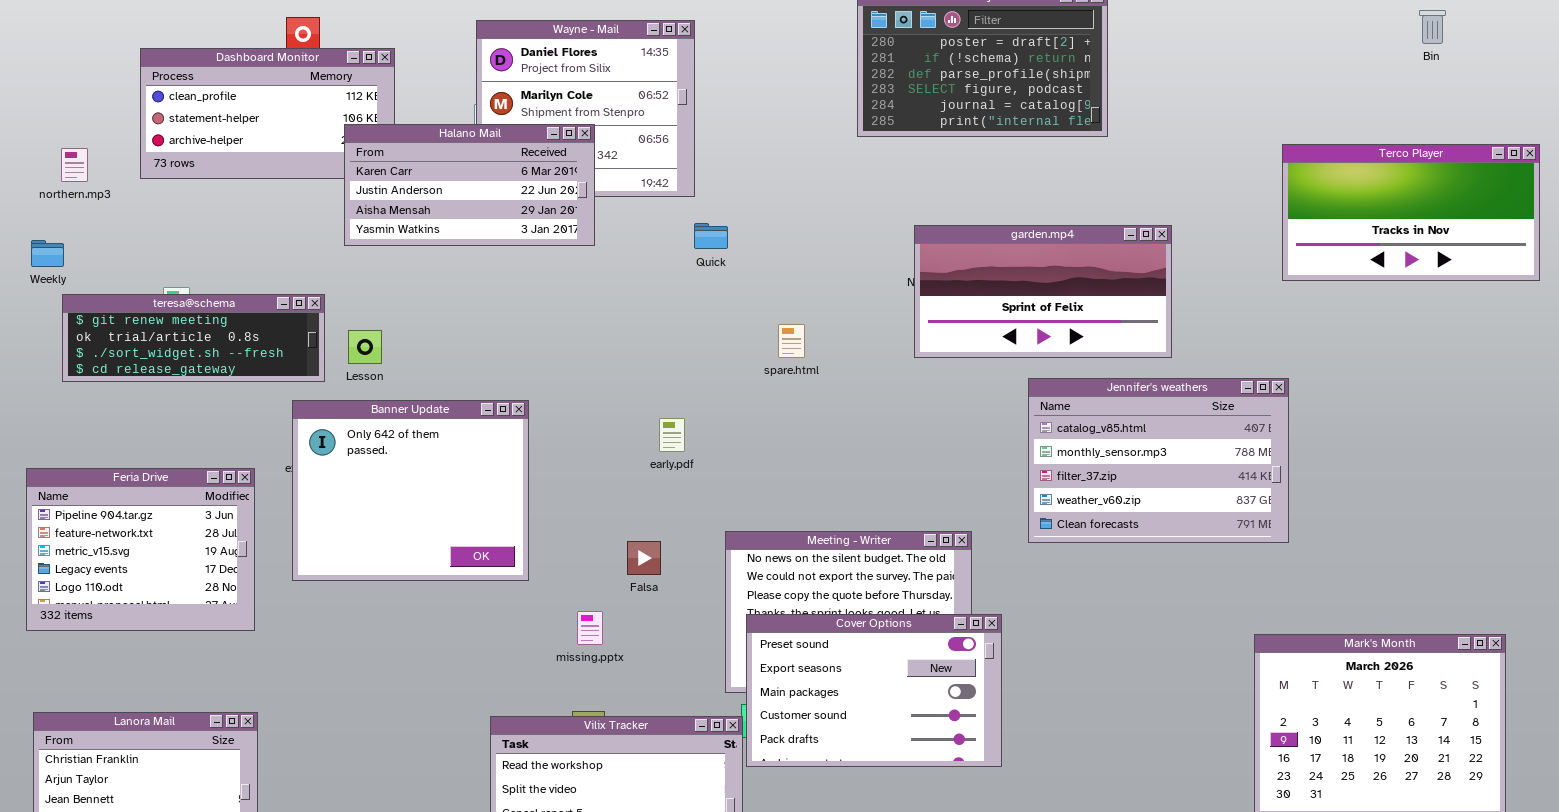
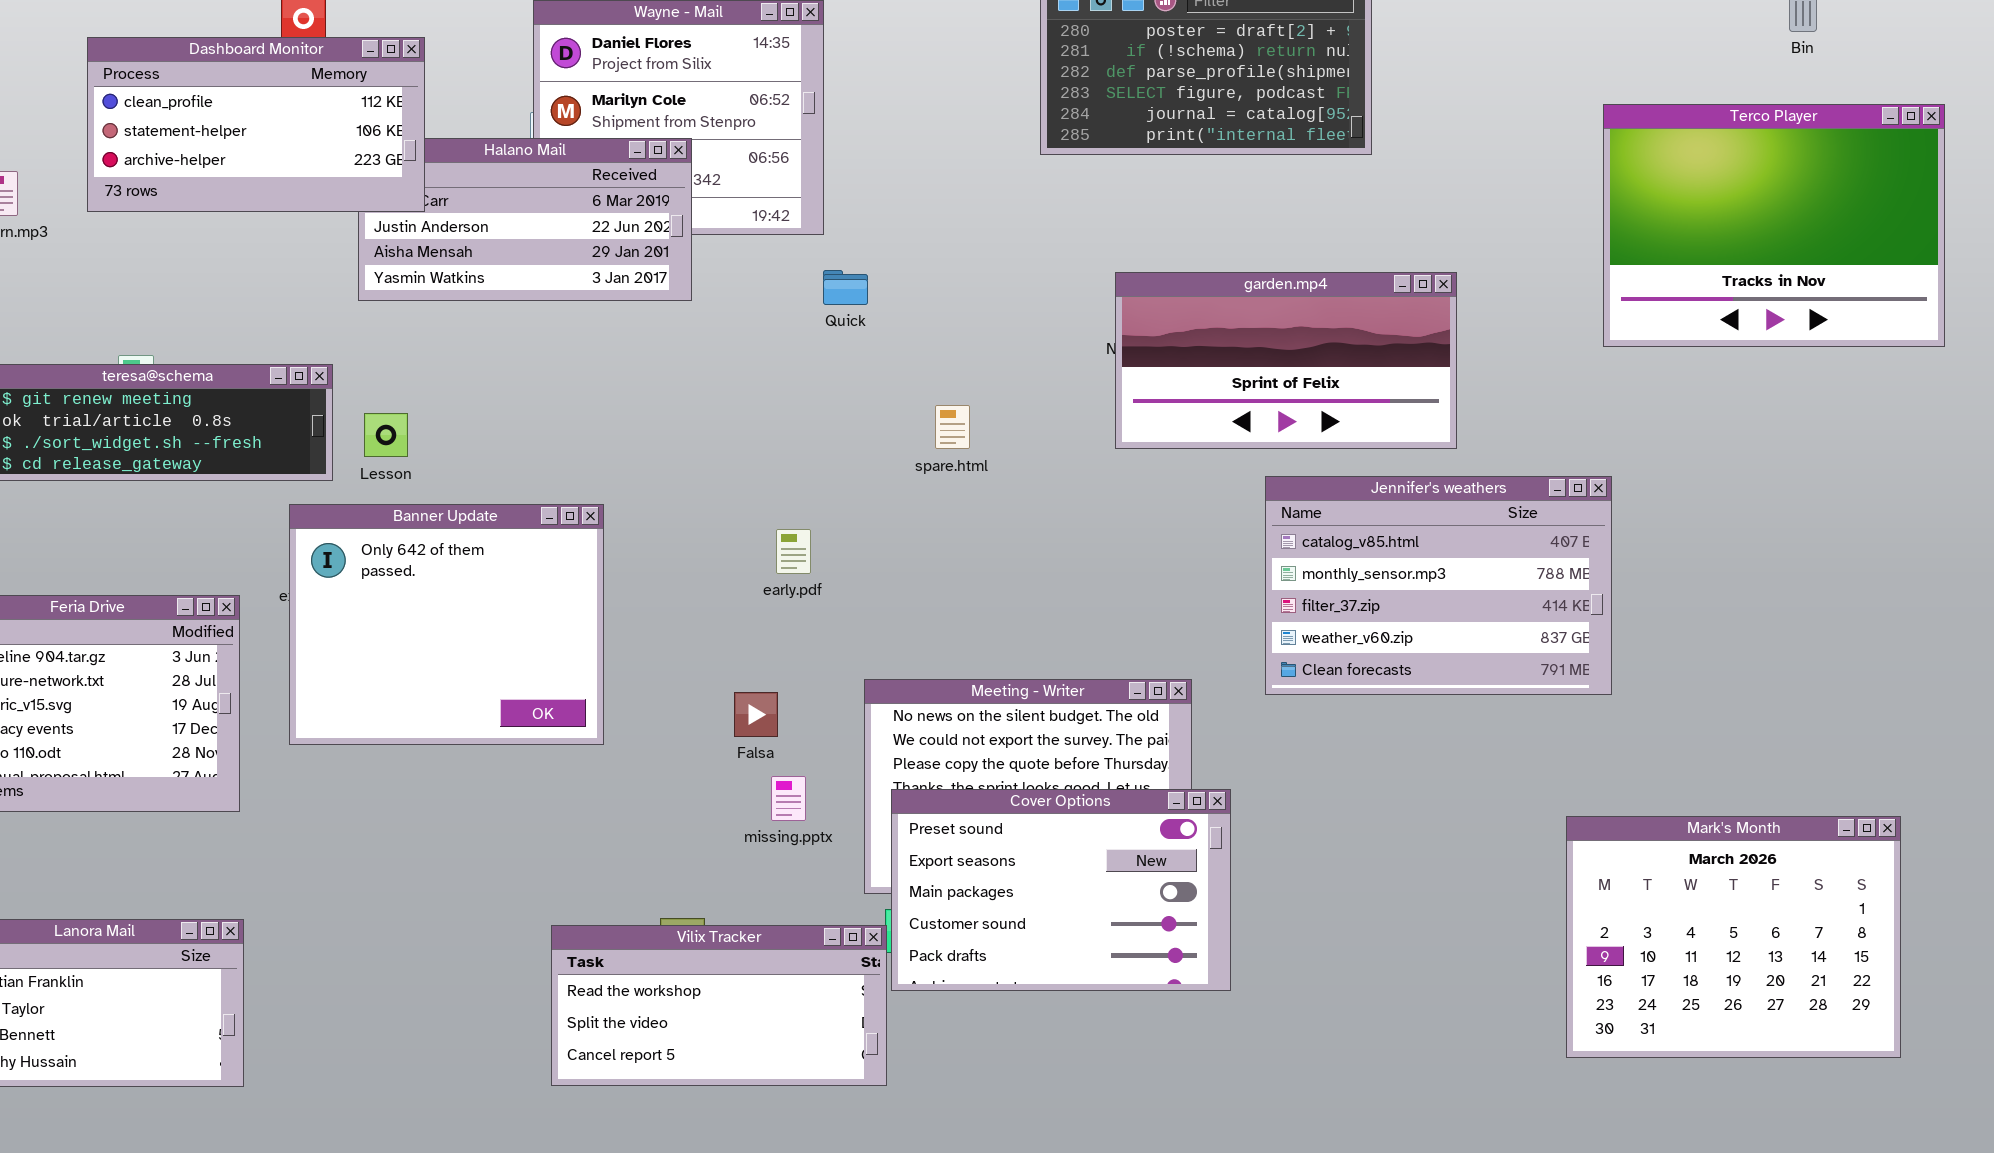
Dashboard Monitor: [140,48,395,179] -> [87,37,425,212], raised
Terco Player: [1282,144,1540,281] -> [1603,104,1945,347], resized
missing.pptx: [577,611,603,645] -> [771,776,806,821], moved

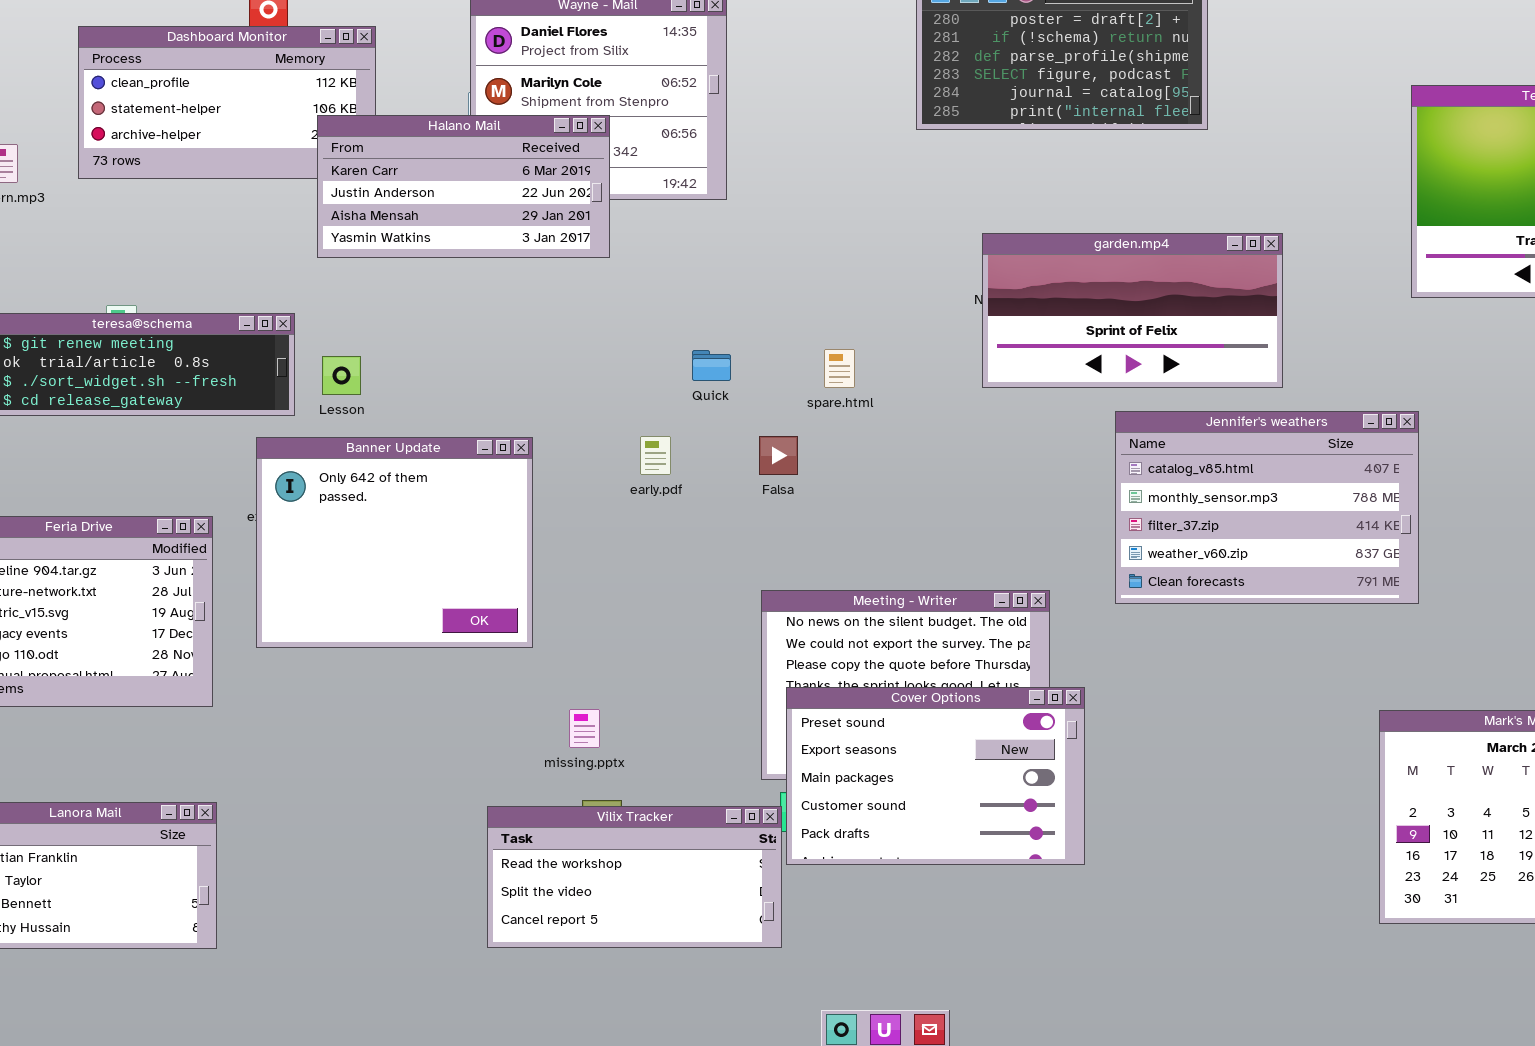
Halano Mail: [358,138,692,301] -> [317,115,610,258], raised
Quick: [823,270,868,305] -> [692,350,731,381], moved
early.pdf: [776,529,811,574] -> [640,436,671,475], moved
Falsa: [734,692,778,737] -> [759,436,798,475], moved
missing.pptx: [771,776,806,821] -> [569,709,600,748], moved

